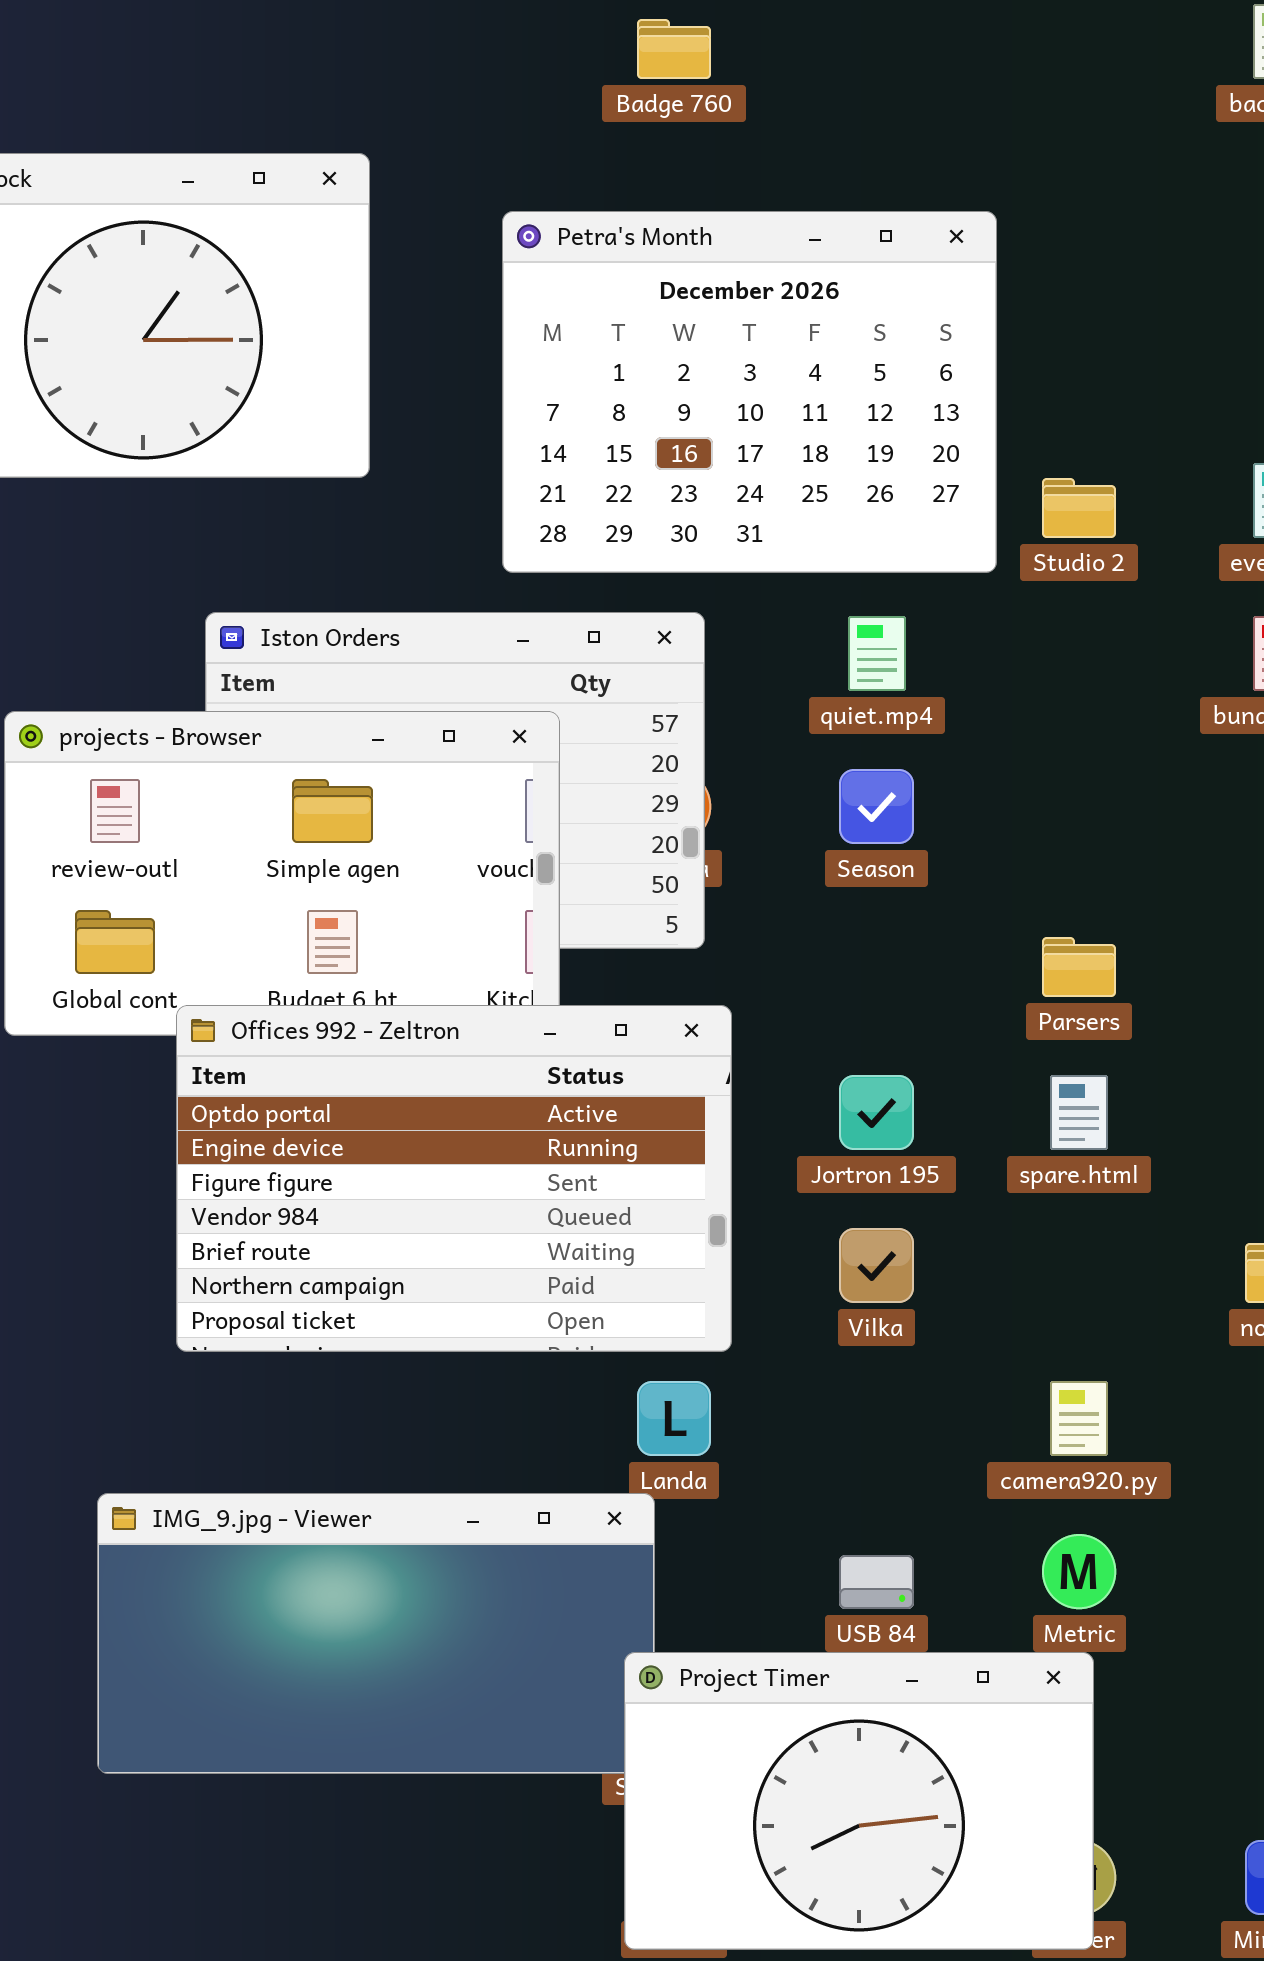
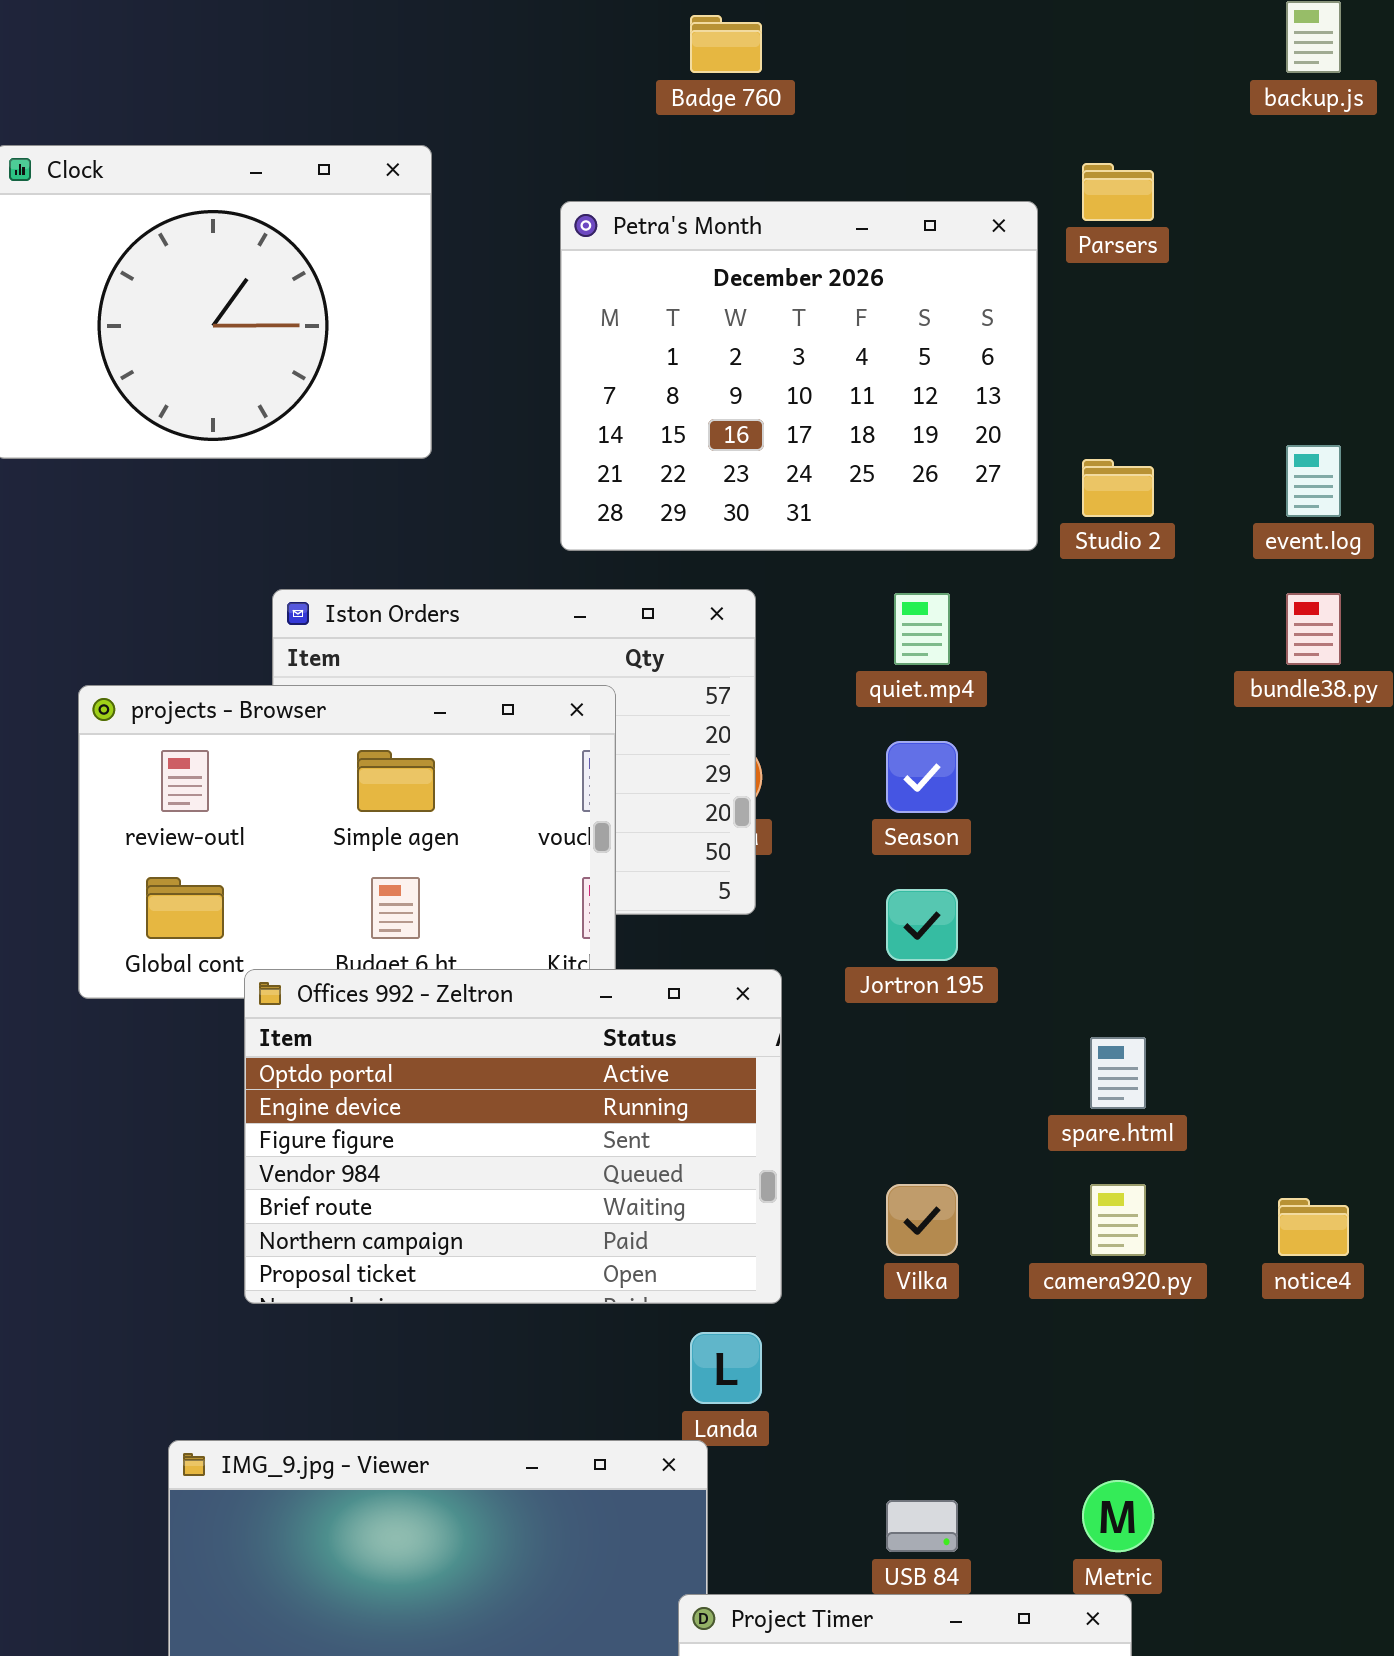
Parsers: [1042,937,1116,997] -> [1082,163,1154,221], moved
Jortron 195: [839,1075,914,1150] -> [886,889,958,961], moved
camera920.py: [1050,1381,1108,1456] -> [1090,1184,1146,1256], moved

